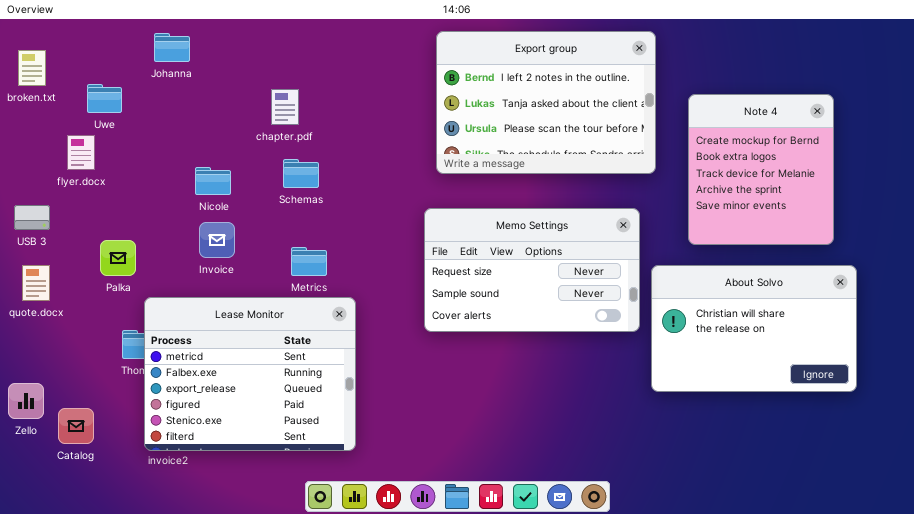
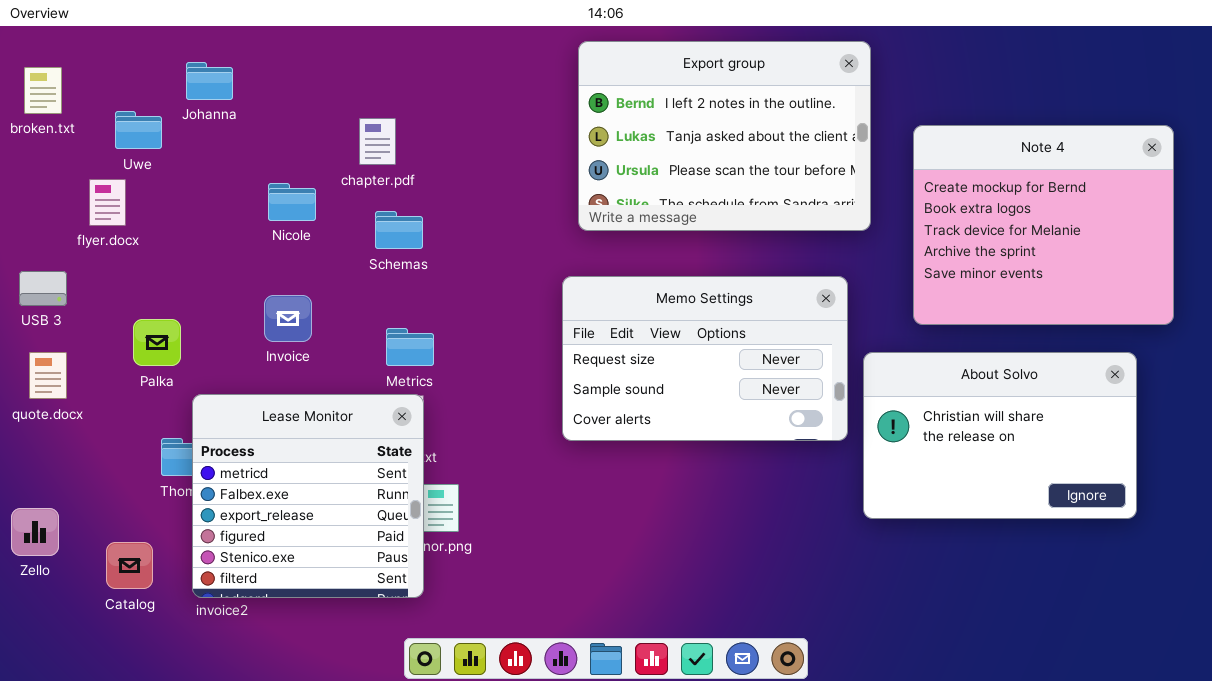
Johanna: [154,33,190,62] -> [186,62,233,100], moved
Note 4: [688,94,834,245] -> [913,125,1174,325], resized
Nicole: [195,167,231,195] -> [268,183,316,221], moved
Lease Monitor: [144,297,356,451] -> [192,394,424,598], resized
Catalog: [58,408,94,444] -> [106,542,153,589], moved

